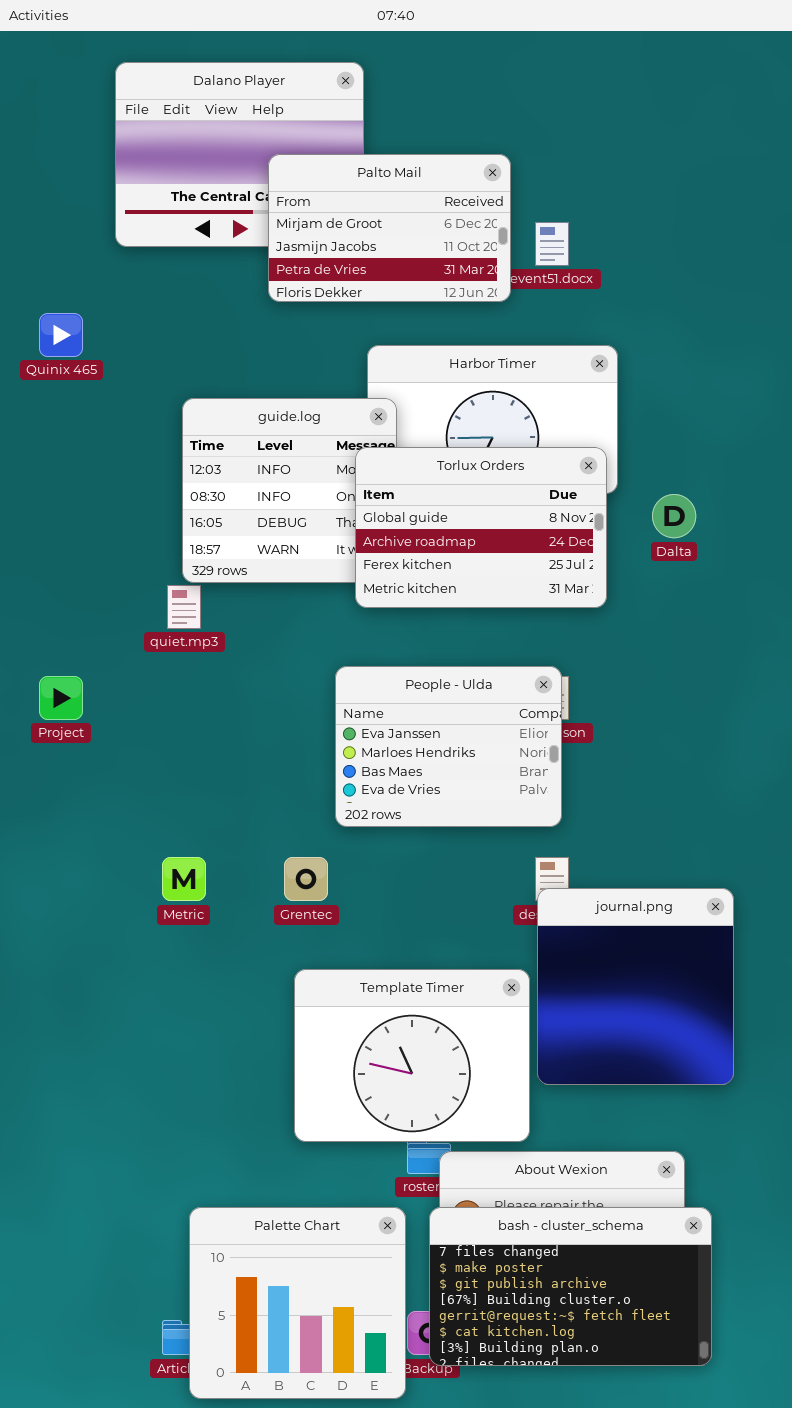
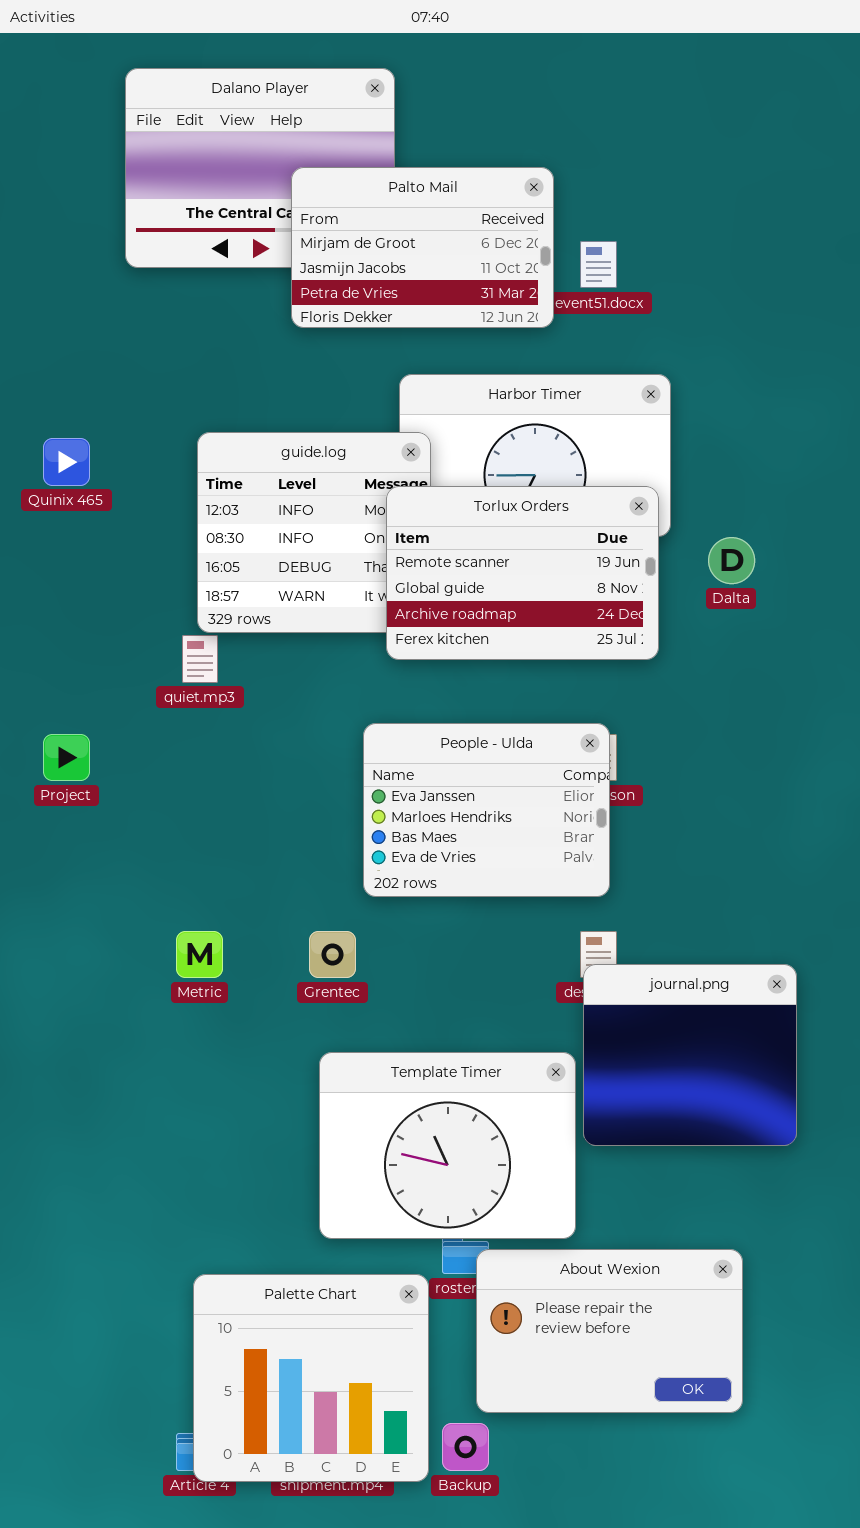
Quinix 465: [39,313,83,357] -> [43,438,90,486], moved
Torlux Orders: [355,447,607,608] -> [386,486,659,660], scrolled up 1 row
journal.png: [537,888,734,1085] -> [583,964,797,1146], resized
Palette Chart: [189,1207,406,1399] -> [193,1274,429,1482], moved
bash - cluster_schema: [429,1207,712,1366] -> none, closed

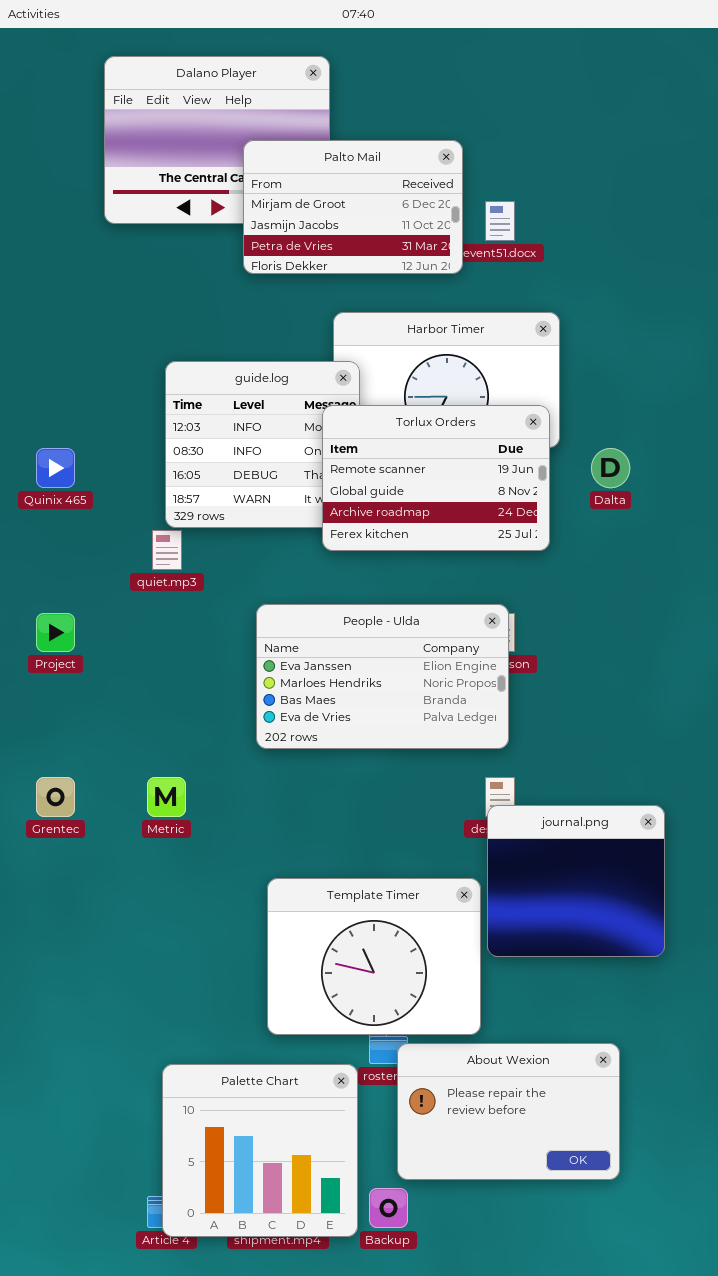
Quinix 465: [43,438,90,486] -> [36,448,75,488], moved
People - Ulda: [363,723,610,897] -> [256,604,509,749], resized
Grentec: [309,931,356,978] -> [36,777,75,817], moved

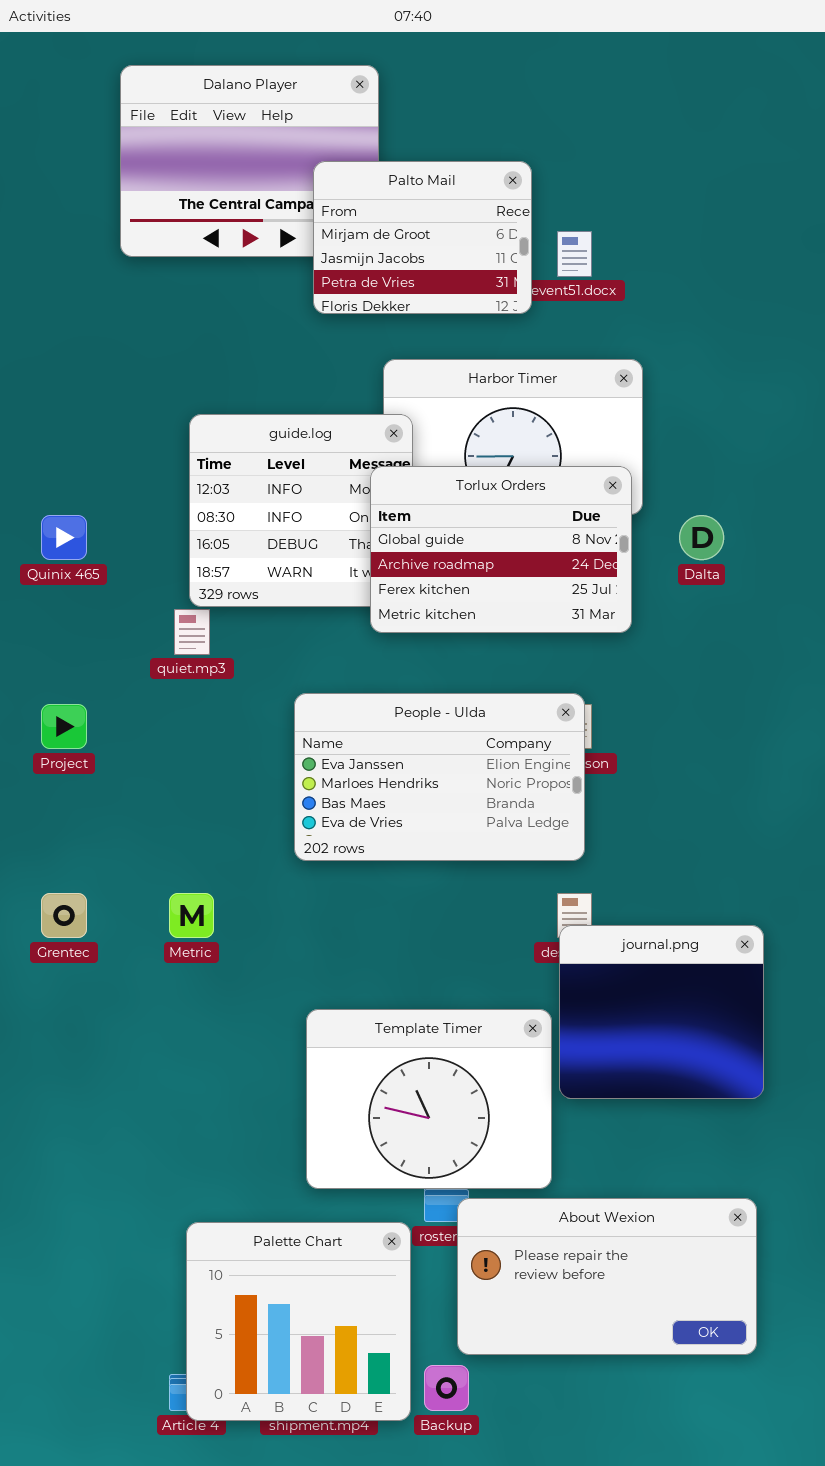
Palto Mail: [243,140,463,274] -> [313,161,532,314], resized
Torlux Orders: [322,405,550,551] -> [370,466,632,633], scrolled down 1 row
About Wexion: [397,1043,620,1180] -> [457,1198,757,1355], resized

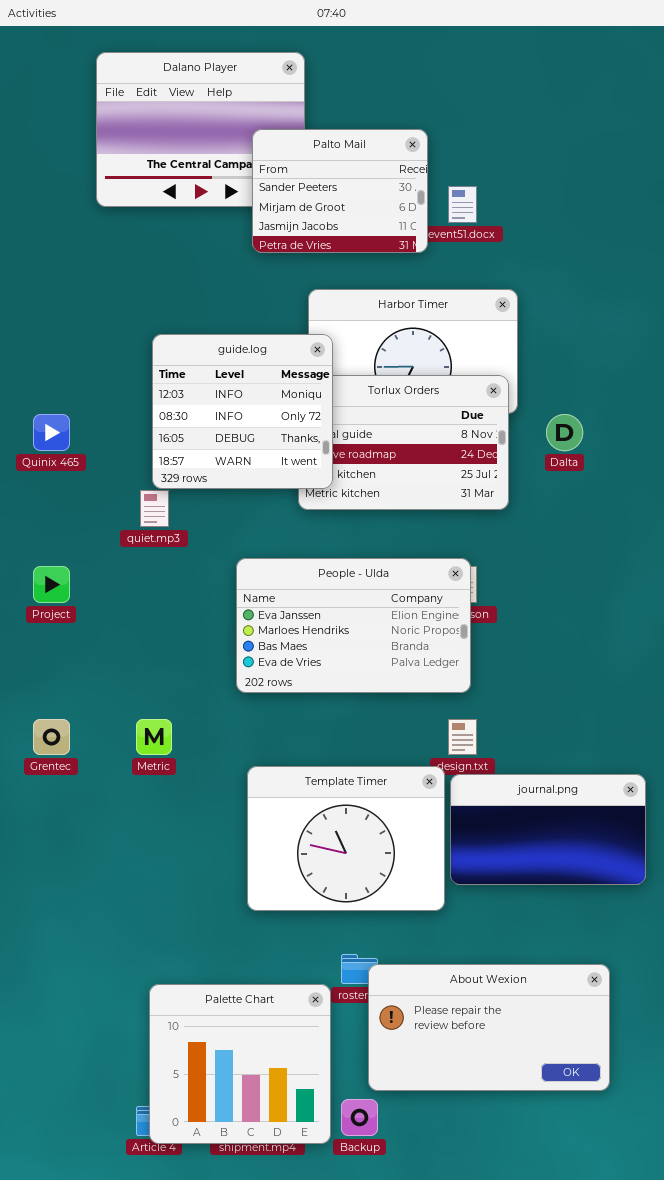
Palto Mail: [313,161,532,314] -> [252,129,428,253], scrolled up 1 row
guide.log: [189,414,413,607] -> [152,334,333,489], raised
journal.png: [559,925,764,1099] -> [450,774,646,885], resized
Template Timer: [306,1009,552,1189] -> [247,766,445,911], moved

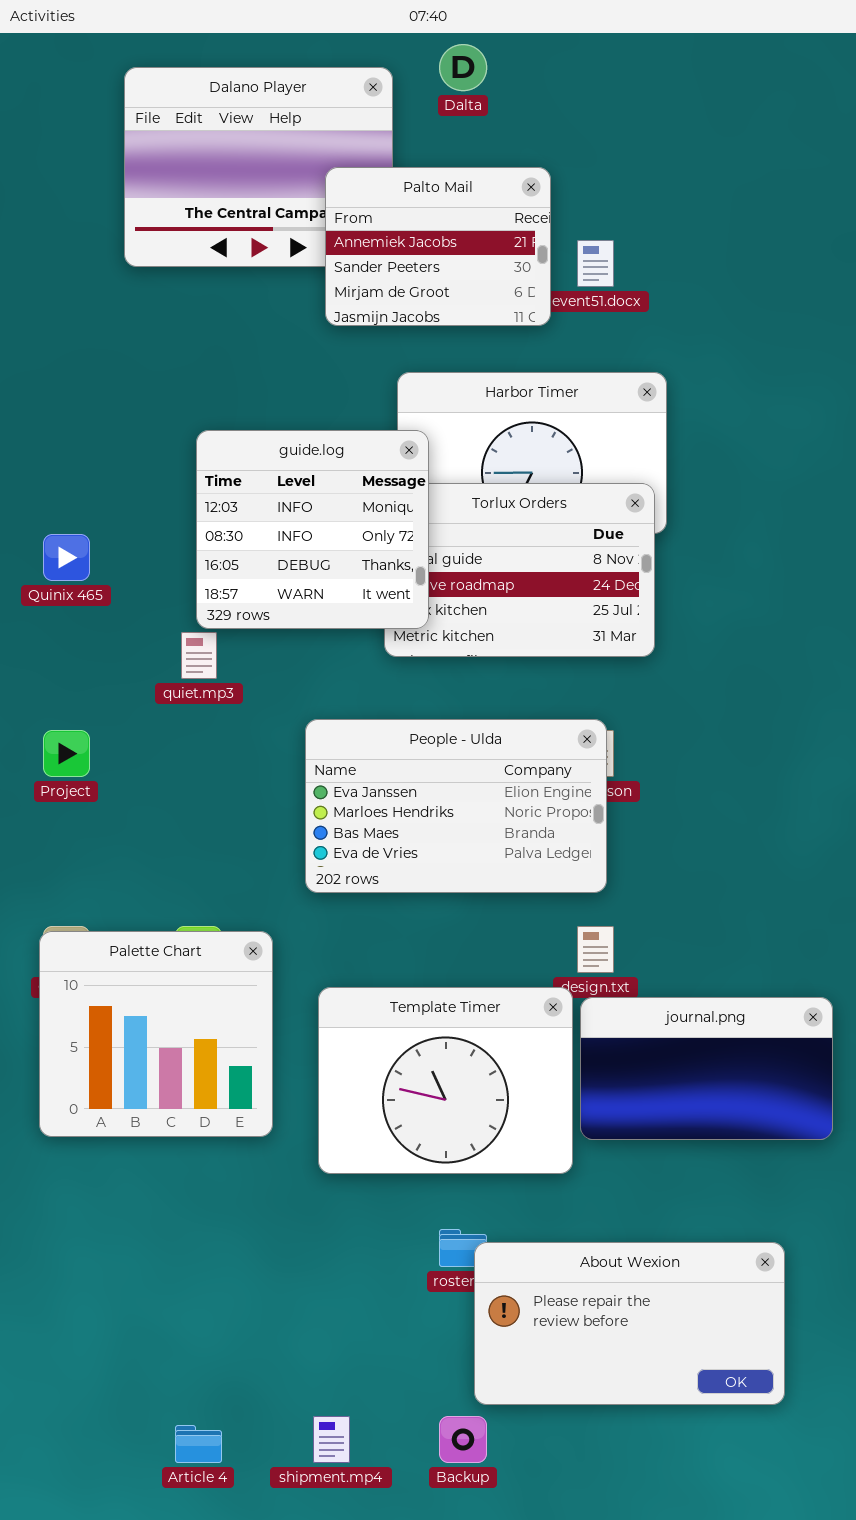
Palto Mail: [252,129,428,253] -> [325,167,551,326], scrolled up 1 row
Dalta: [546,414,583,451] -> [439,44,487,91], moved
Palette Chart: [149,984,331,1144] -> [39,931,273,1137], moved

